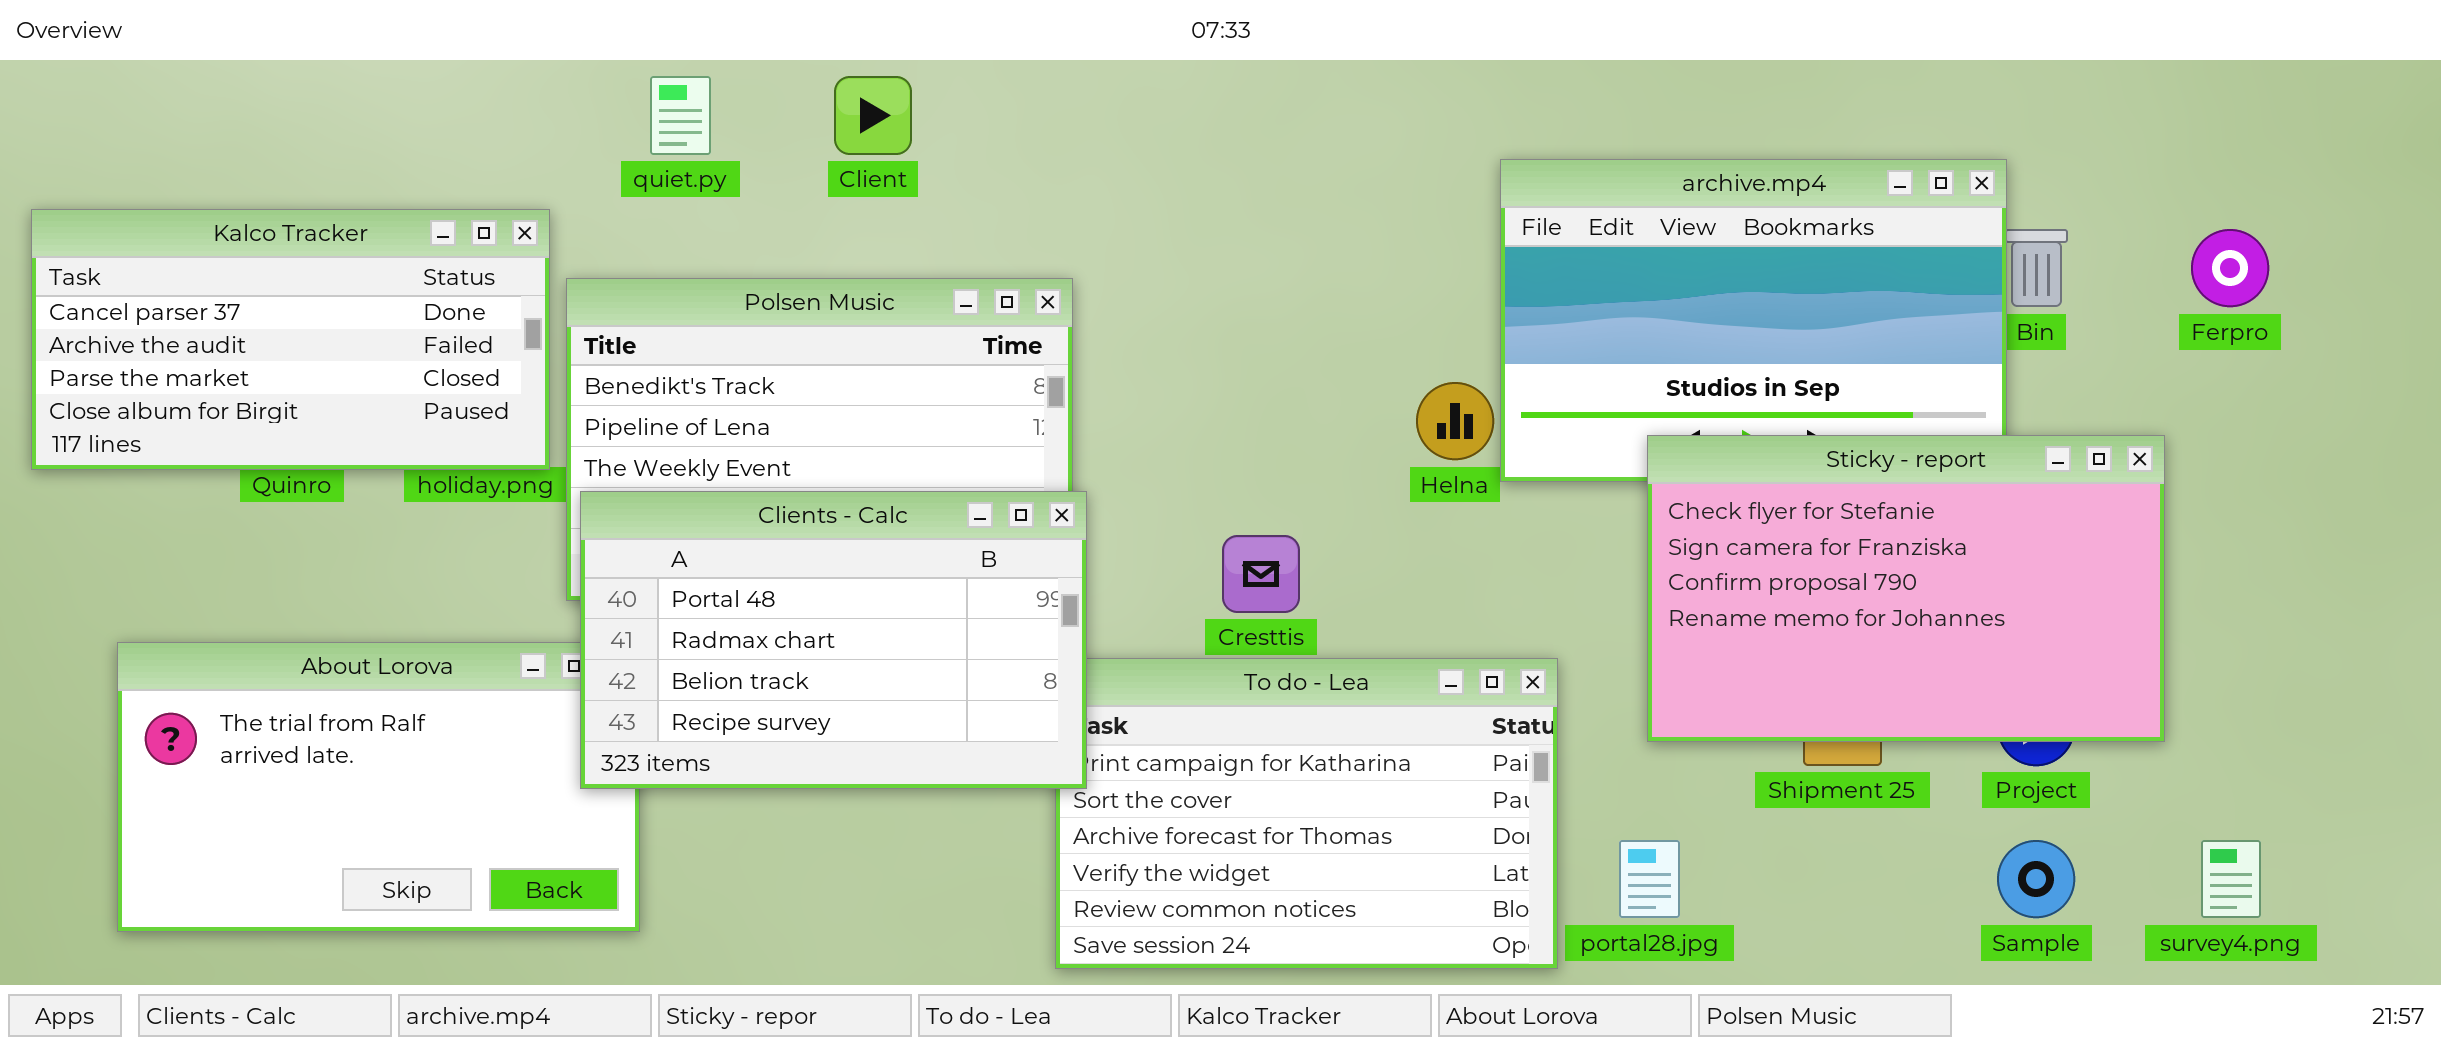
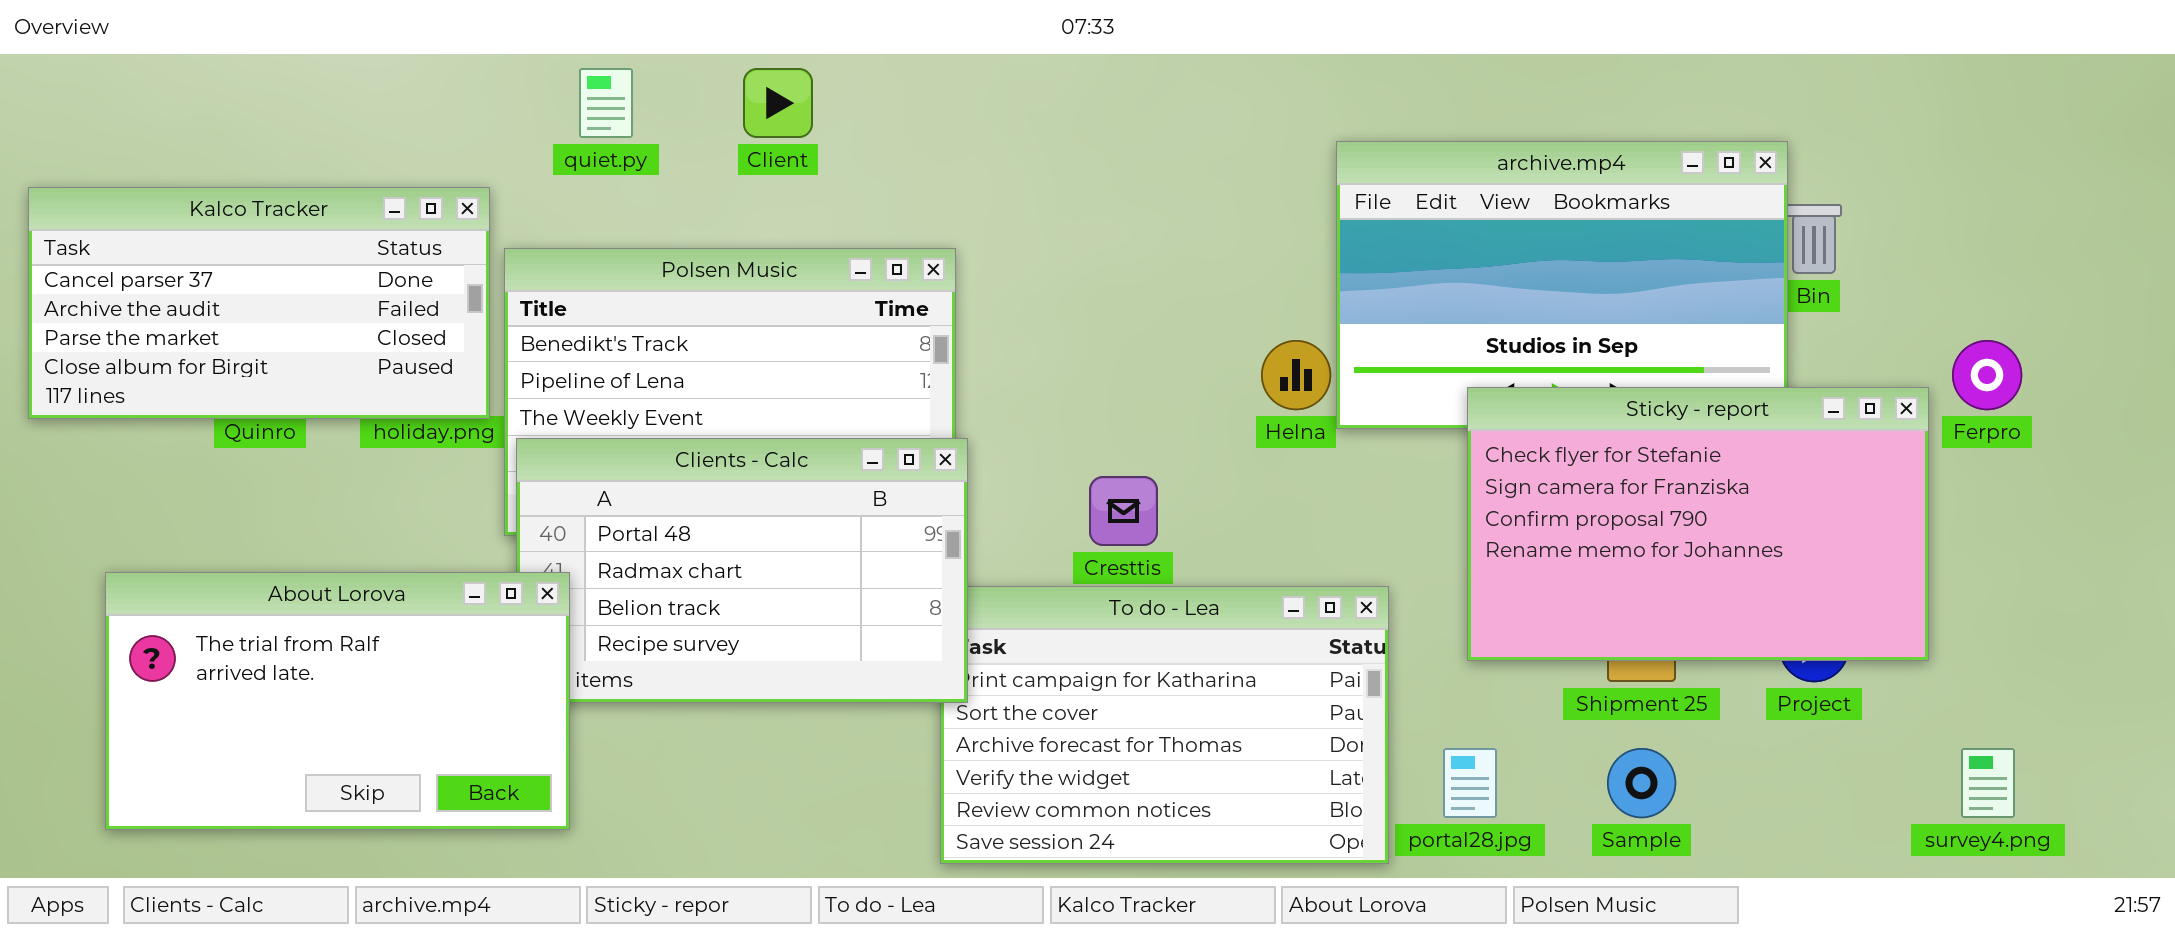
Ferpro: [2191,229,2269,307] -> [1952,340,2022,410], moved
About Lorova: [117,642,640,932] -> [105,572,570,830], raised
Sample: [1997,840,2075,918] -> [1607,748,1676,818], moved

